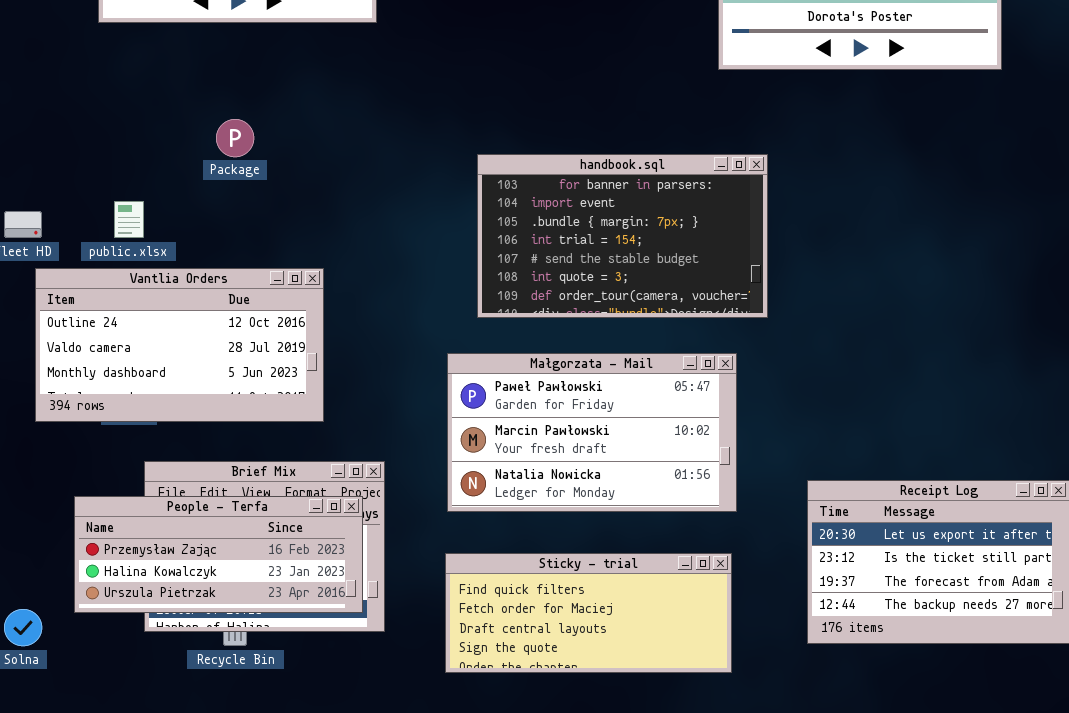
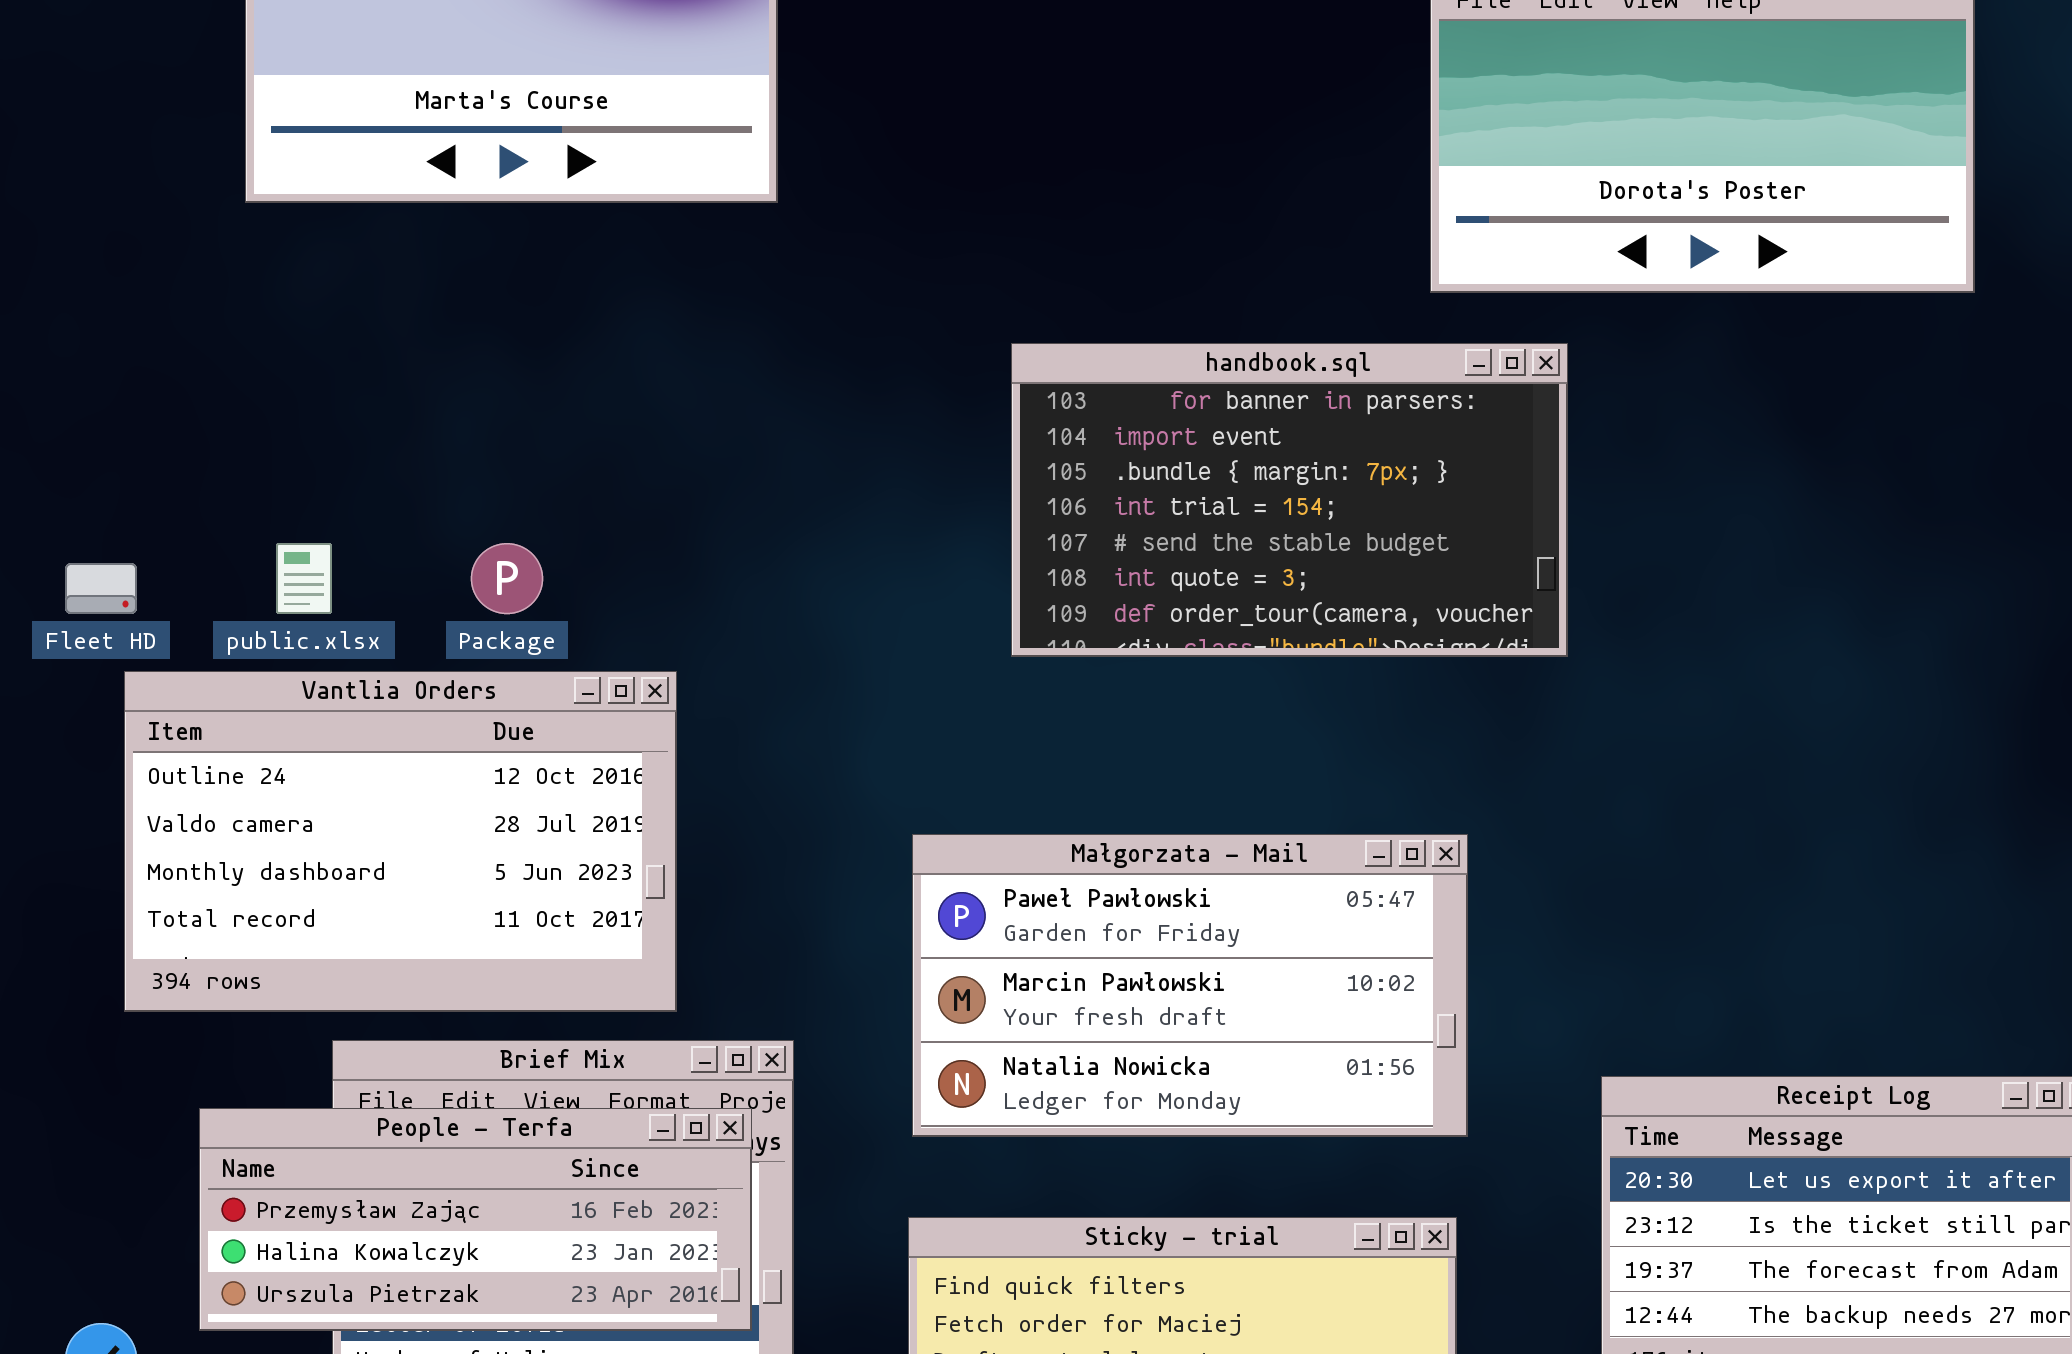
Package: [216,119,254,157] -> [471,543,543,614], moved
handbook.sql: [477,154,768,318] -> [1011,343,1568,657], moved
Vantlia Orders: [35,268,324,422] -> [124,671,677,1012], resized

